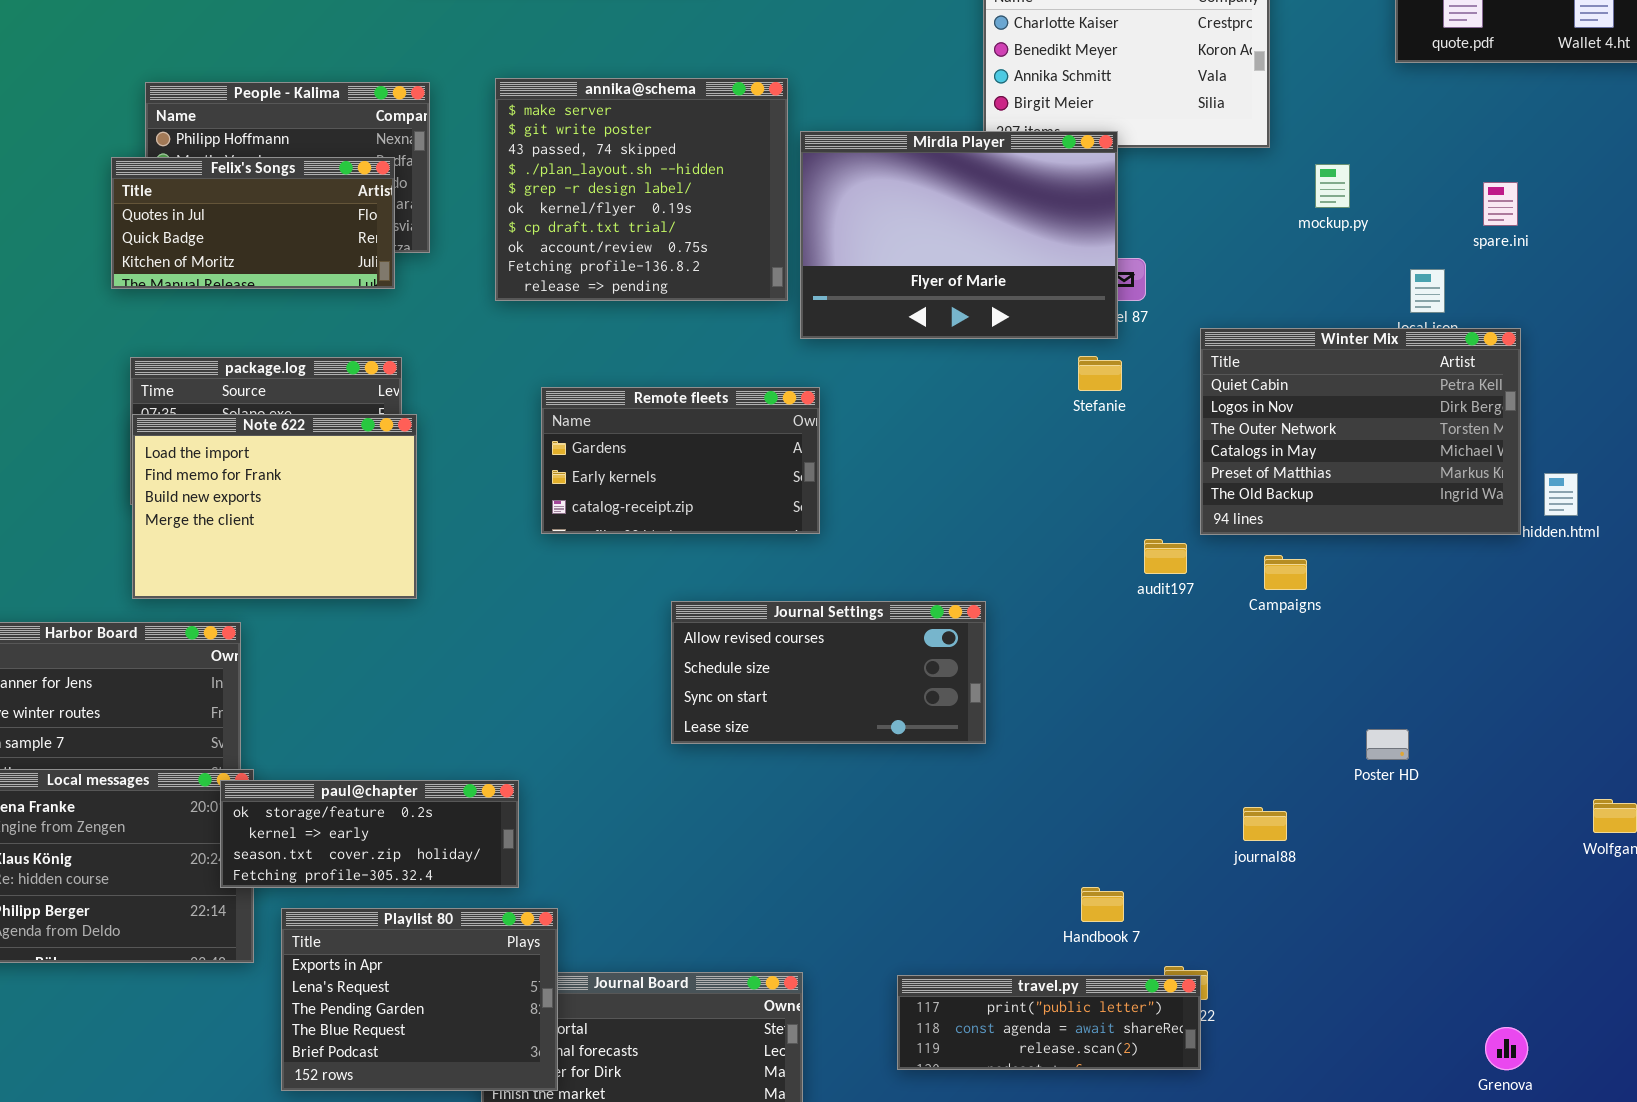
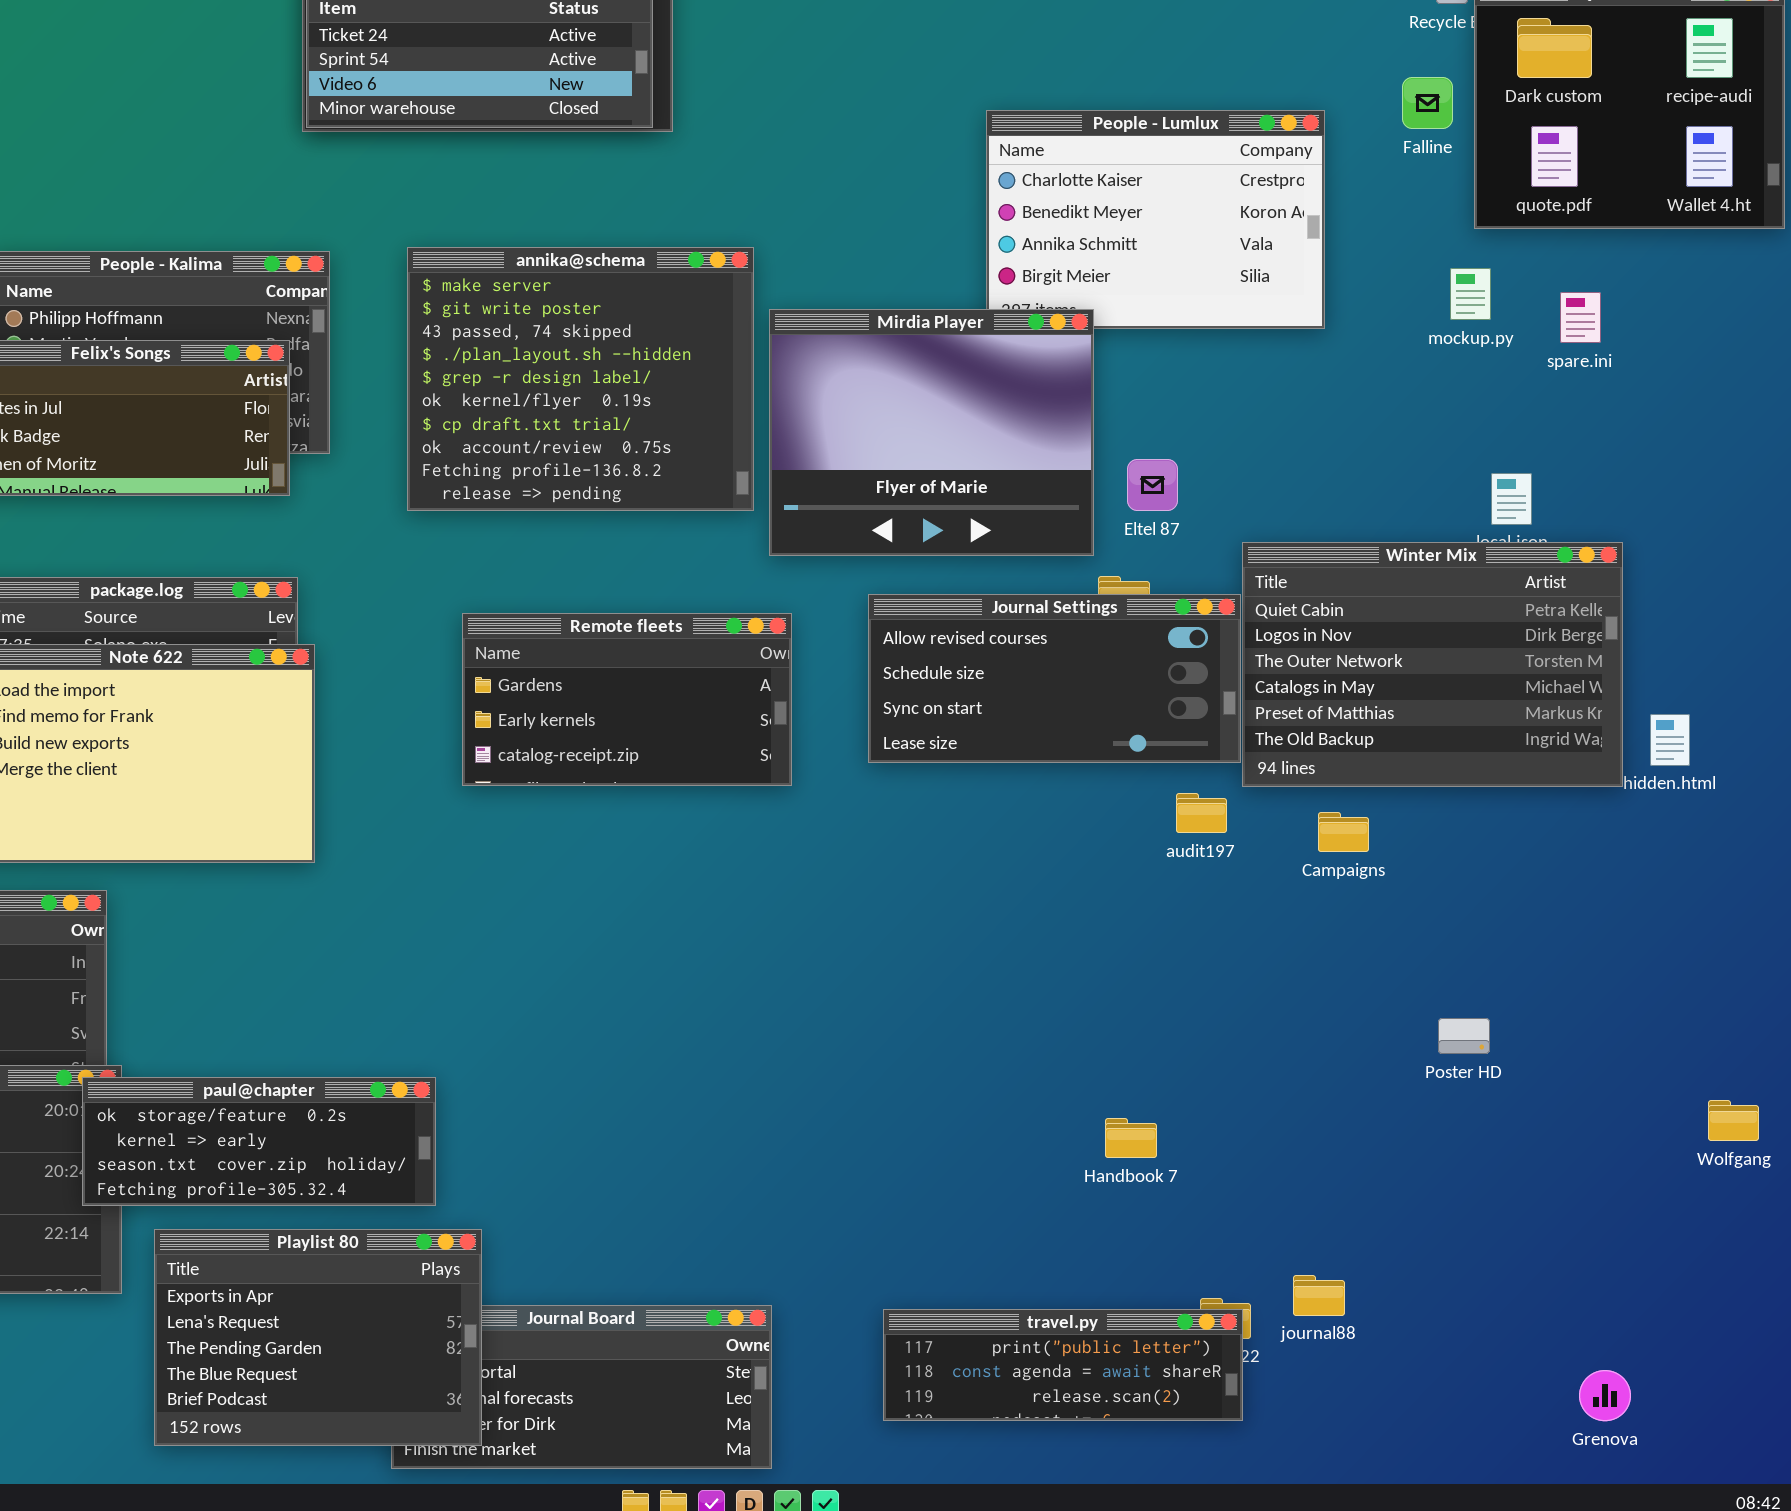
Mirdia Player: [800,131,1118,339] -> [769,309,1094,556], resized
mockup.py: [1315,164,1350,208] -> [1450,268,1491,320], moved
spare.ini: [1483,182,1518,226] -> [1560,292,1601,343], moved
Journal Settings: [671,601,986,744] -> [868,594,1241,763], moved
journal88: [1243,807,1287,841] -> [1293,1275,1345,1316], moved
Handbook 7: [1081,887,1124,922] -> [1105,1118,1157,1158], moved

